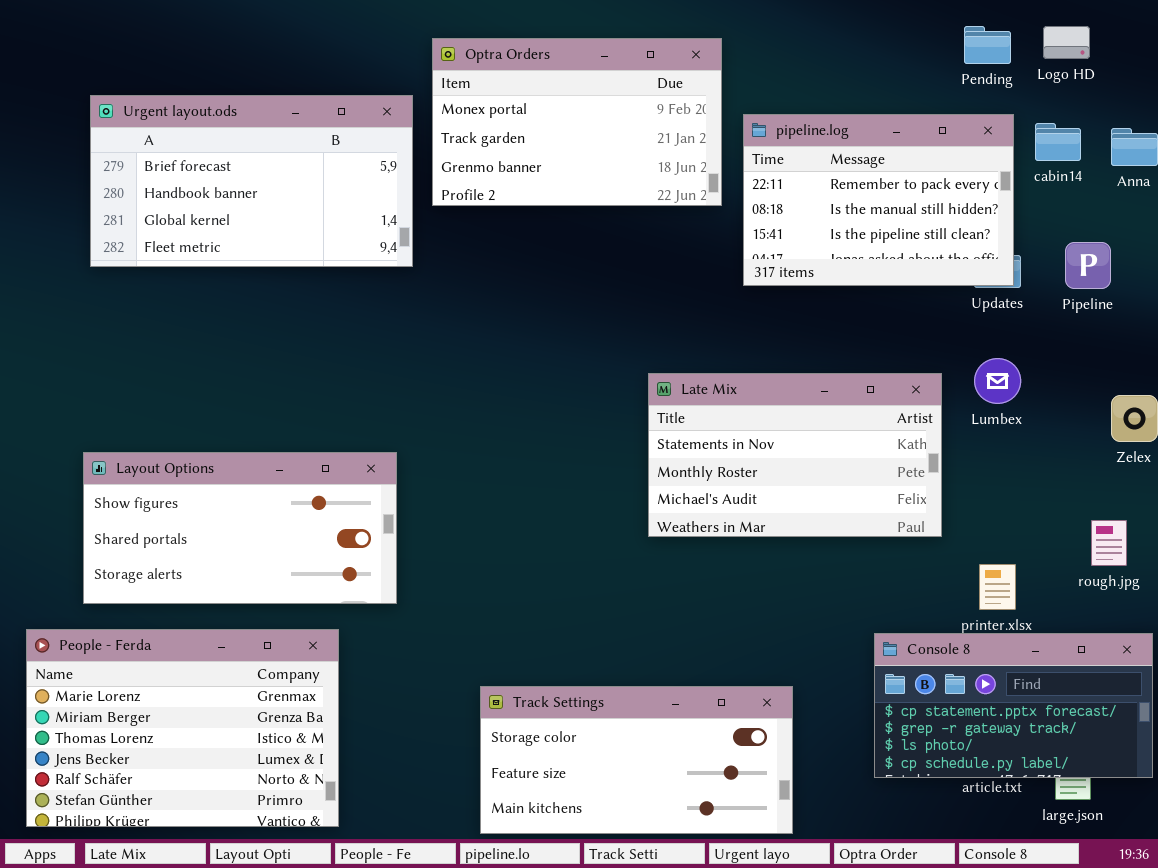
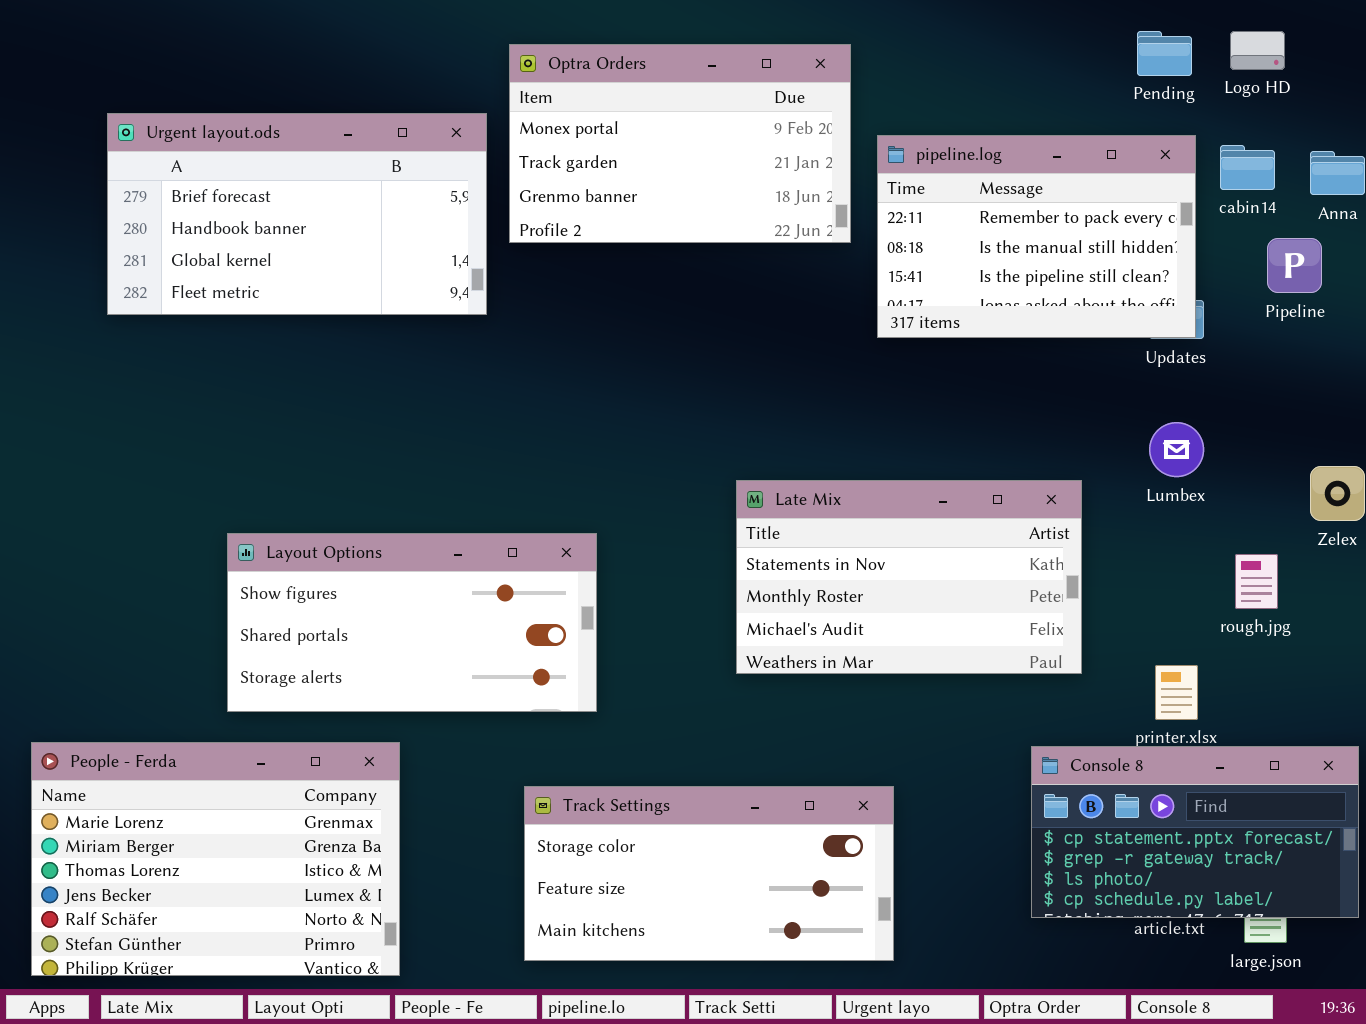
Pipeline: [1065,242,1111,289] -> [1267,238,1322,293], moved
Late Mix: [648,373,942,537] -> [736,480,1082,674], moved
Layout Options: [83,452,397,604] -> [227,533,597,712], moved
rough.jpg: [1091,520,1127,566] -> [1235,554,1278,609], moved
Track Settings: [480,686,793,834] -> [524,786,894,961], moved

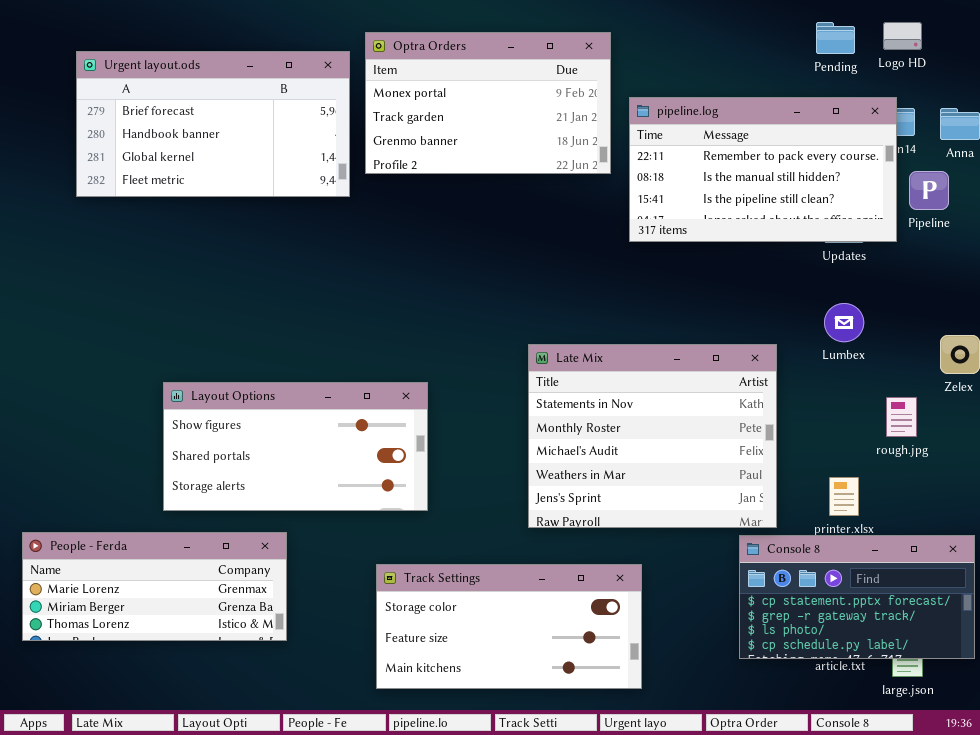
Urgent layout.ods: [107,113,487,315] -> [76,51,350,197], moved
pipeline.log: [877,135,1196,338] -> [629,97,897,242], resized
Late Mix: [736,480,1082,674] -> [528,344,777,528], resized
People - Ferda: [31,742,400,976] -> [22,532,287,641], resized

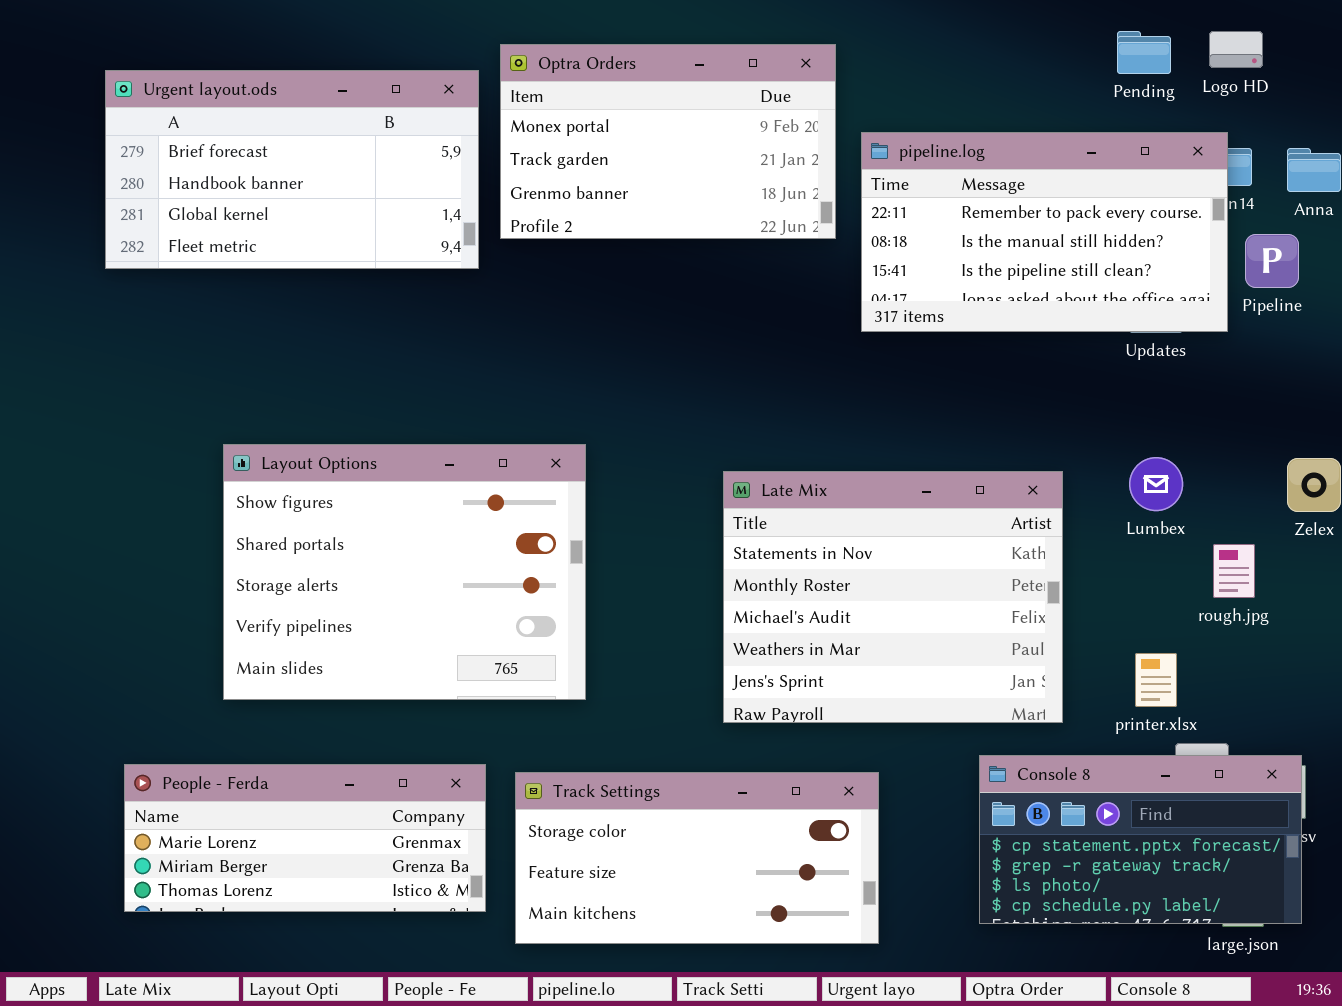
Lumbex: [824,303,864,342] -> [1129,457,1183,511], moved
Layout Options: [163,382,428,511] -> [223,444,586,700], resized
People - Ferda: [22,532,287,641] -> [124,764,486,912], moved
Console 8: [739,535,975,659] -> [979,755,1302,924], moved

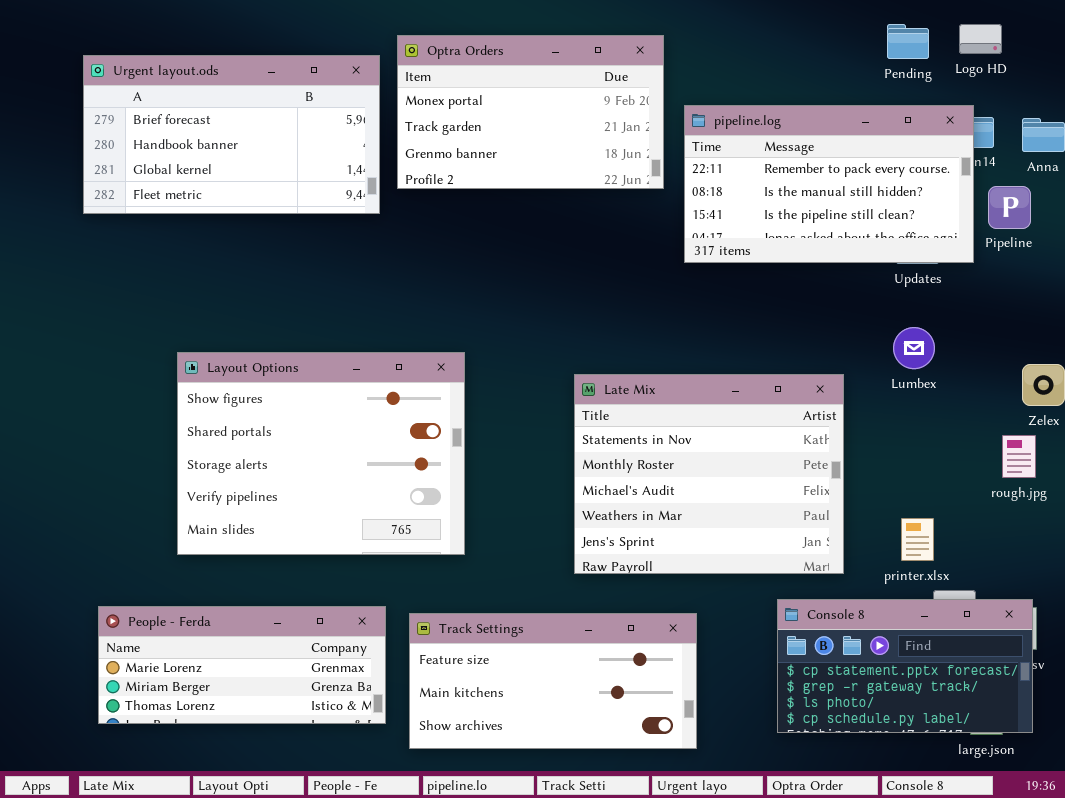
Lumbex: [1129,457,1183,511] -> [893,327,935,369], moved
rough.jpg: [1213,544,1255,598] -> [1002,435,1036,478], moved
Track Settings: [515,772,879,944] -> [409,613,697,749], scrolled down 1 row

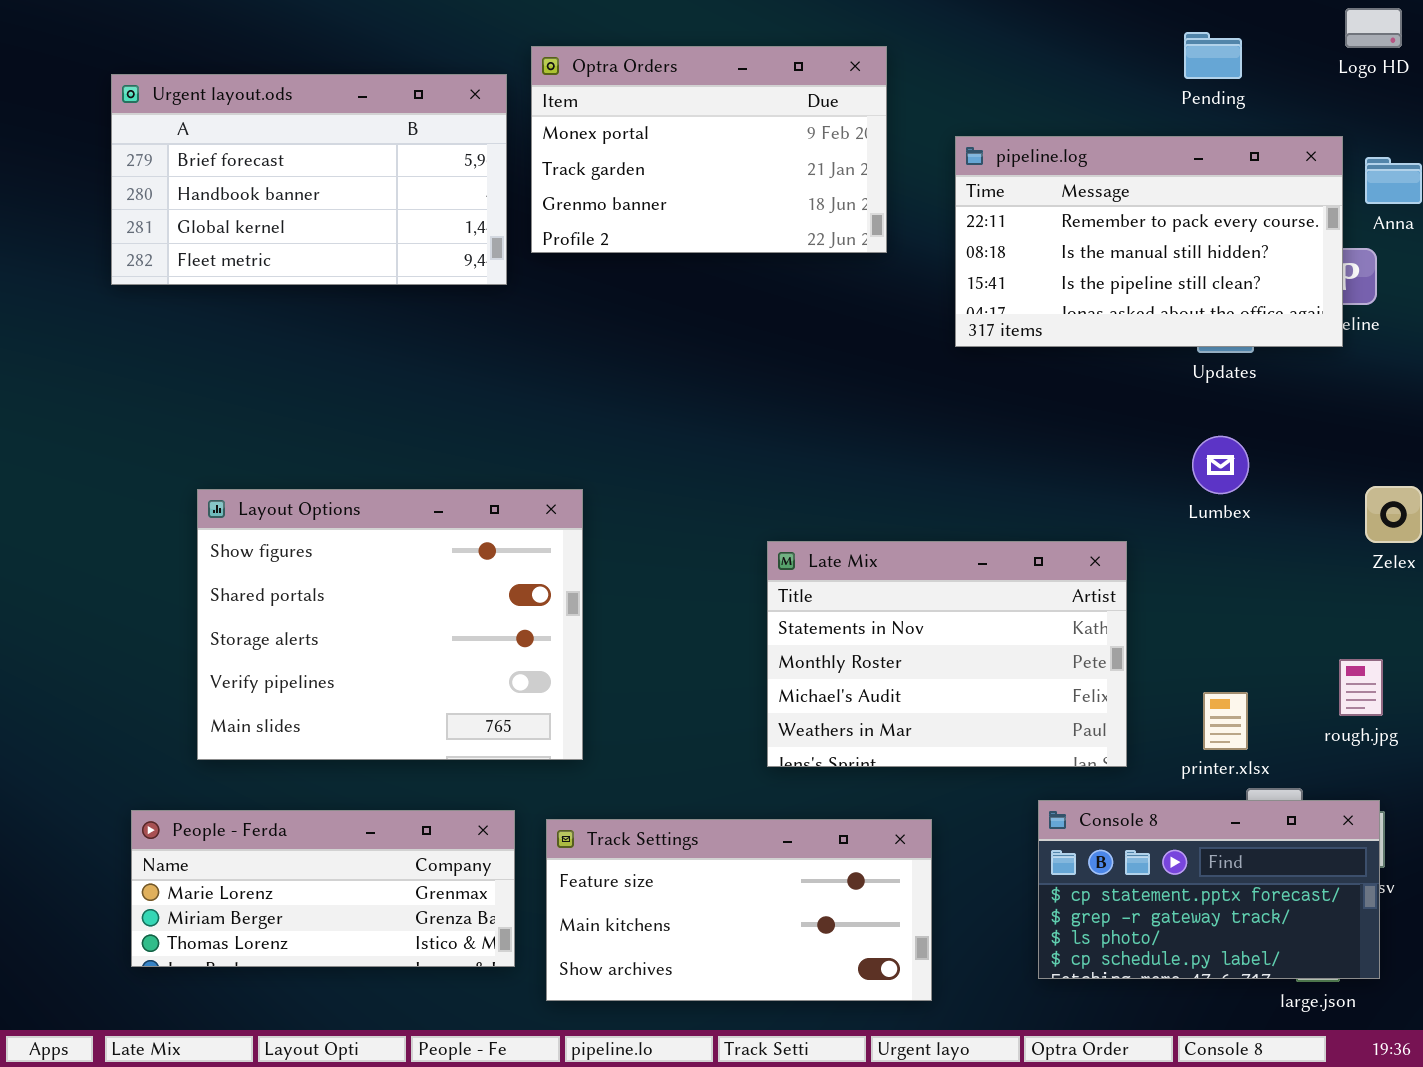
Logo HD: [959,24,1002,54] -> [1345,8,1402,48], moved
pipeline.log: [684,105,974,263] -> [955,136,1343,347], moved
Layout Options: [177,352,465,555] -> [197,489,583,760], moved
Late Mix: [574,374,844,574] -> [767,541,1127,767], resized
rough.jpg: [1002,435,1036,478] -> [1339,659,1383,716], moved

